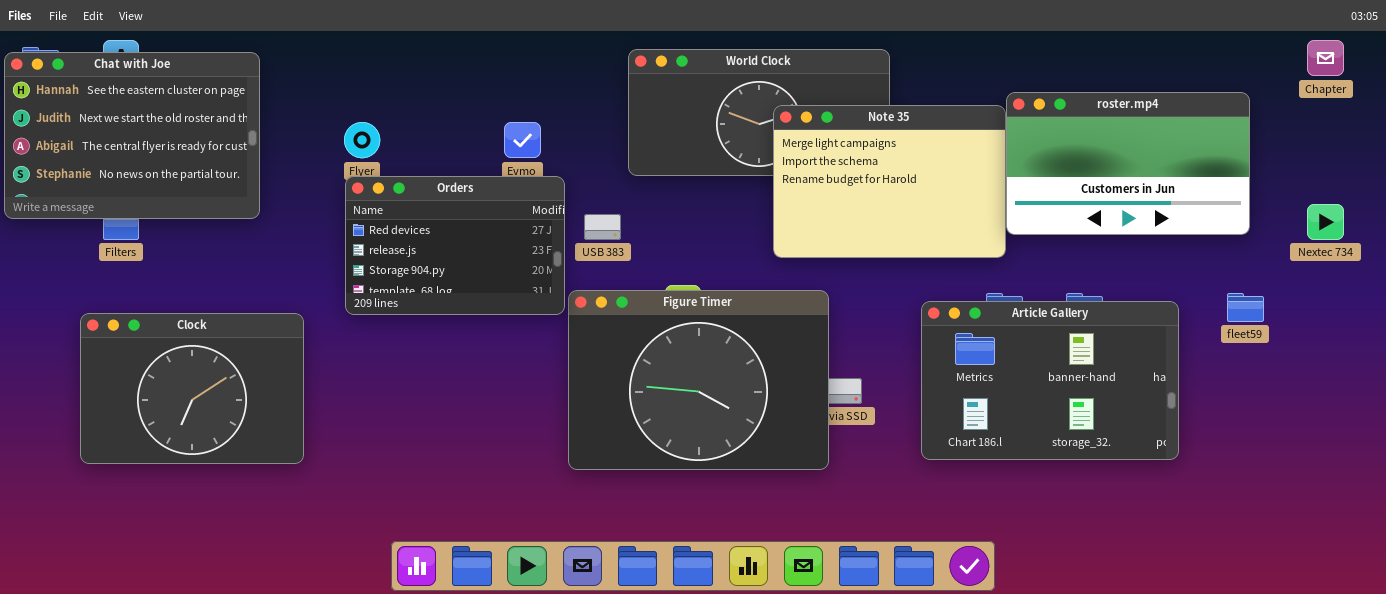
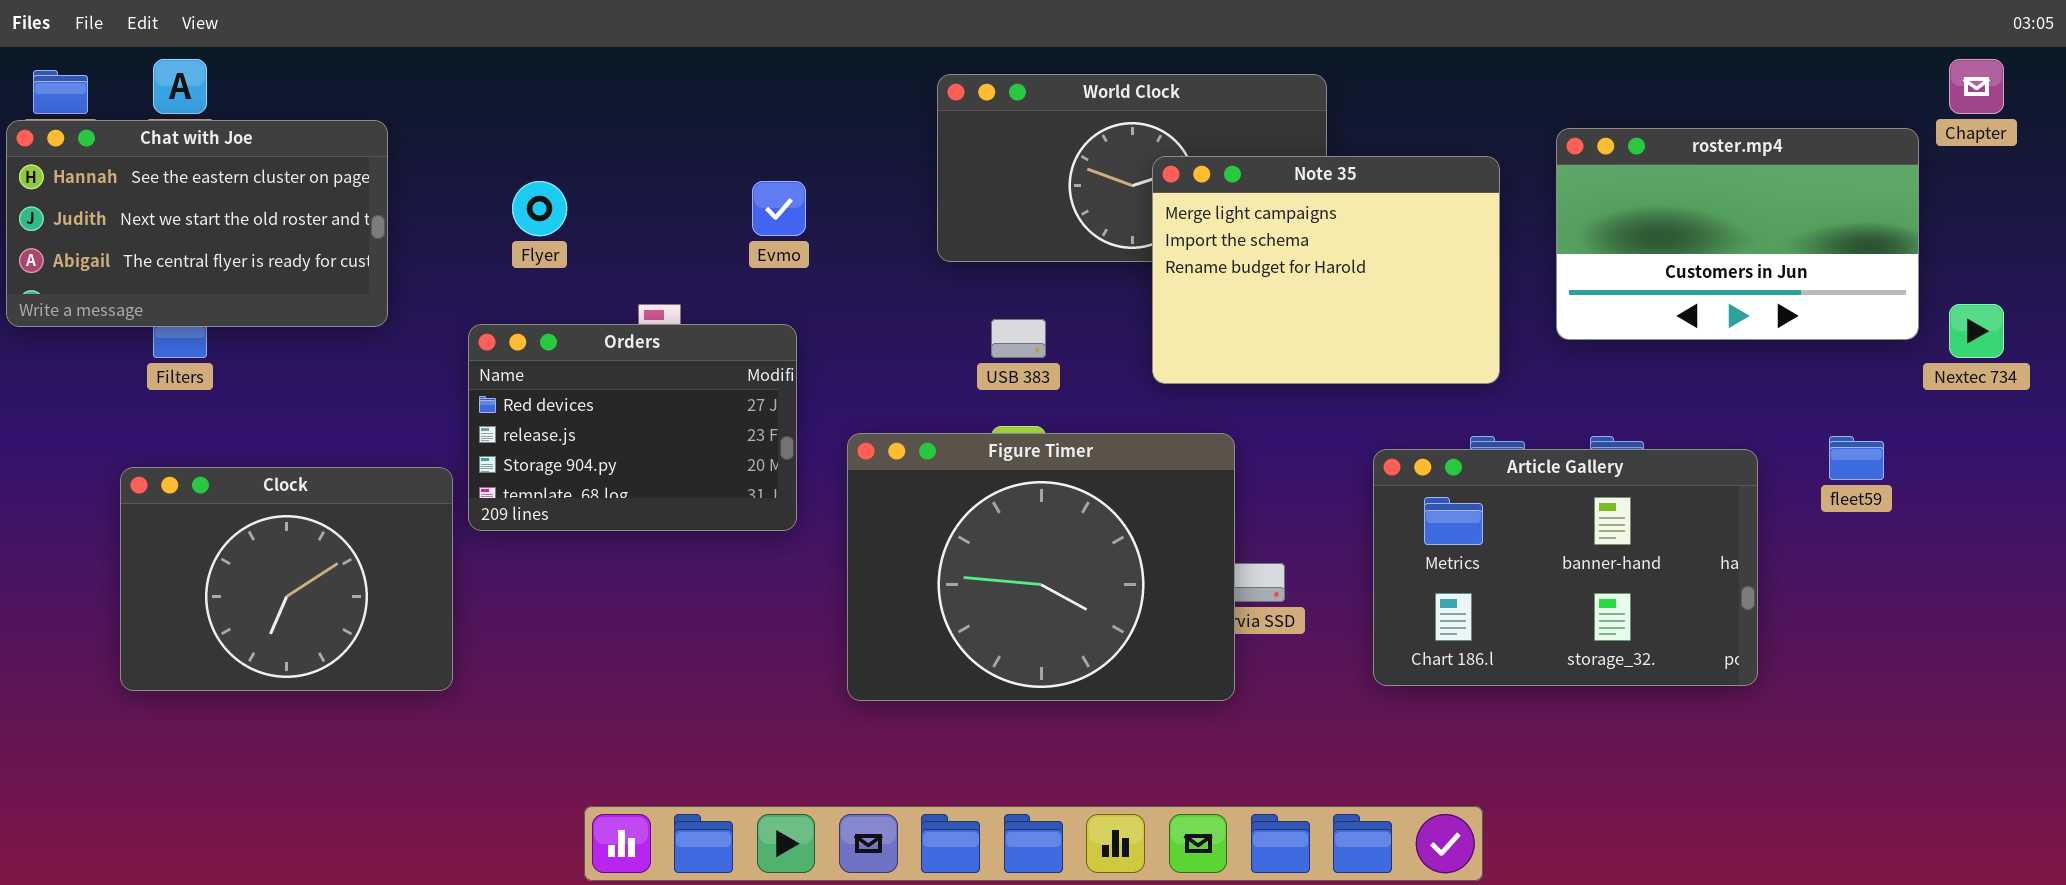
Chat with Joe: [4,52,260,219] -> [6,120,388,327], resized
roster.mp4: [1006,92,1250,235] -> [1556,128,1919,340], moved
Orders: [345,176,565,315] -> [468,324,797,531], moved
USB 383: [584,214,621,240] -> [991,319,1046,358], moved

